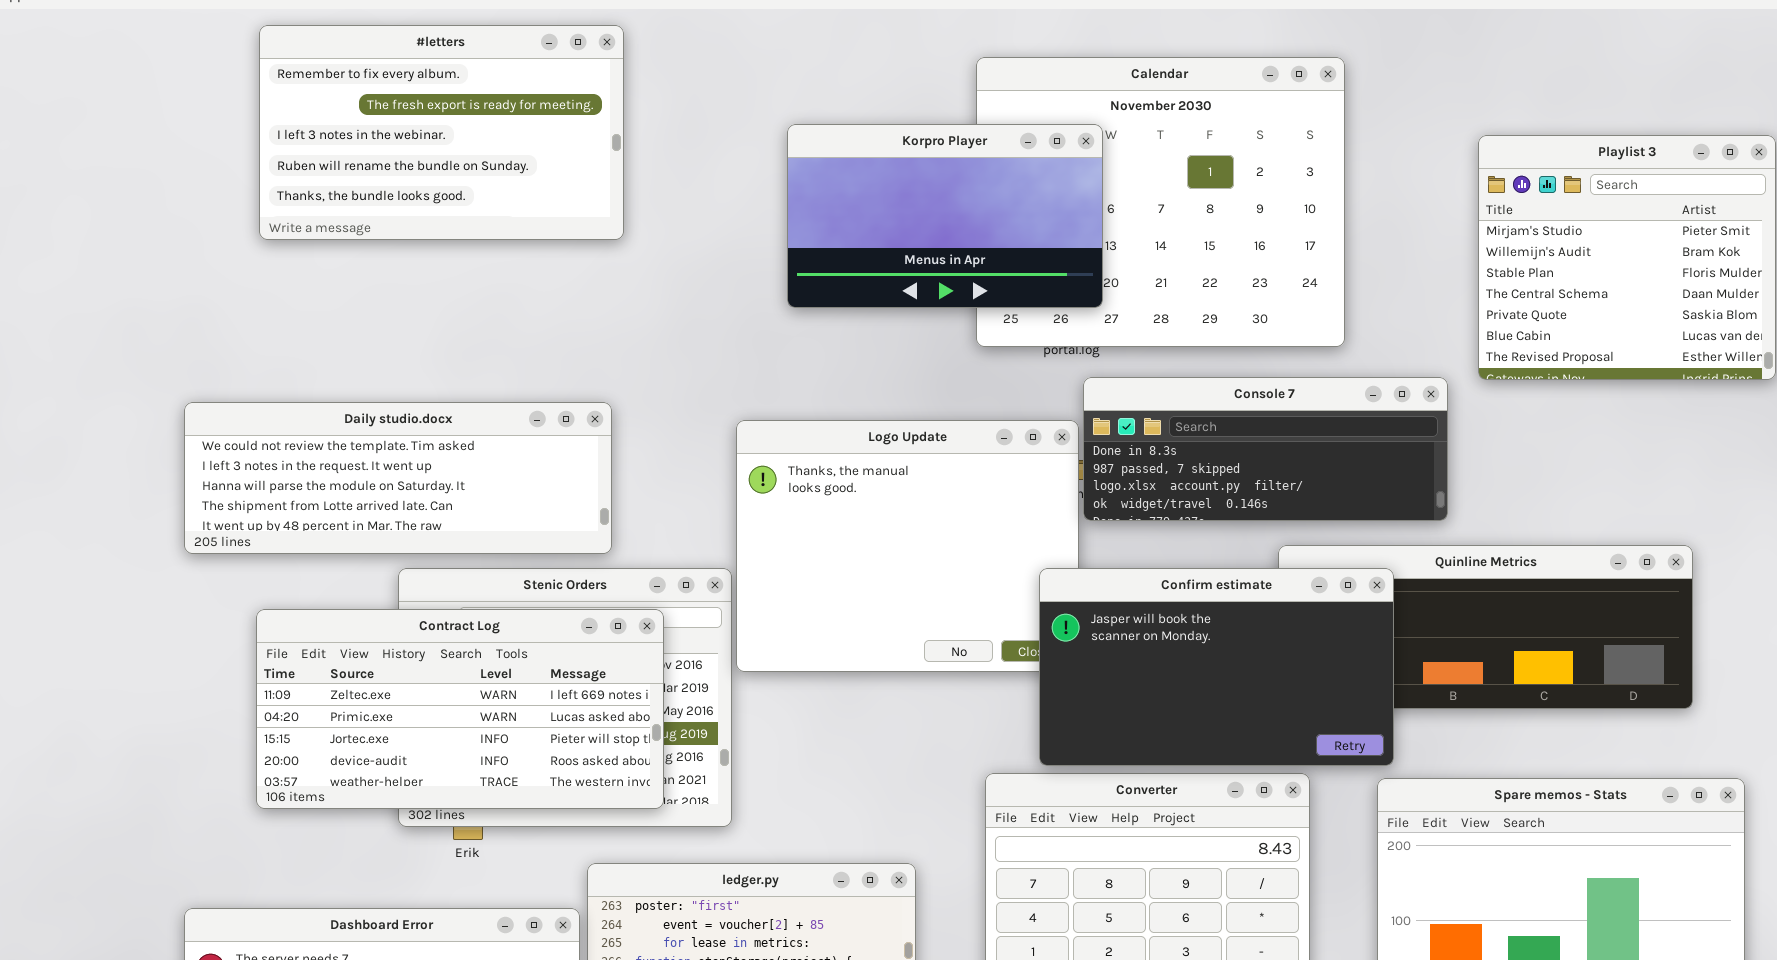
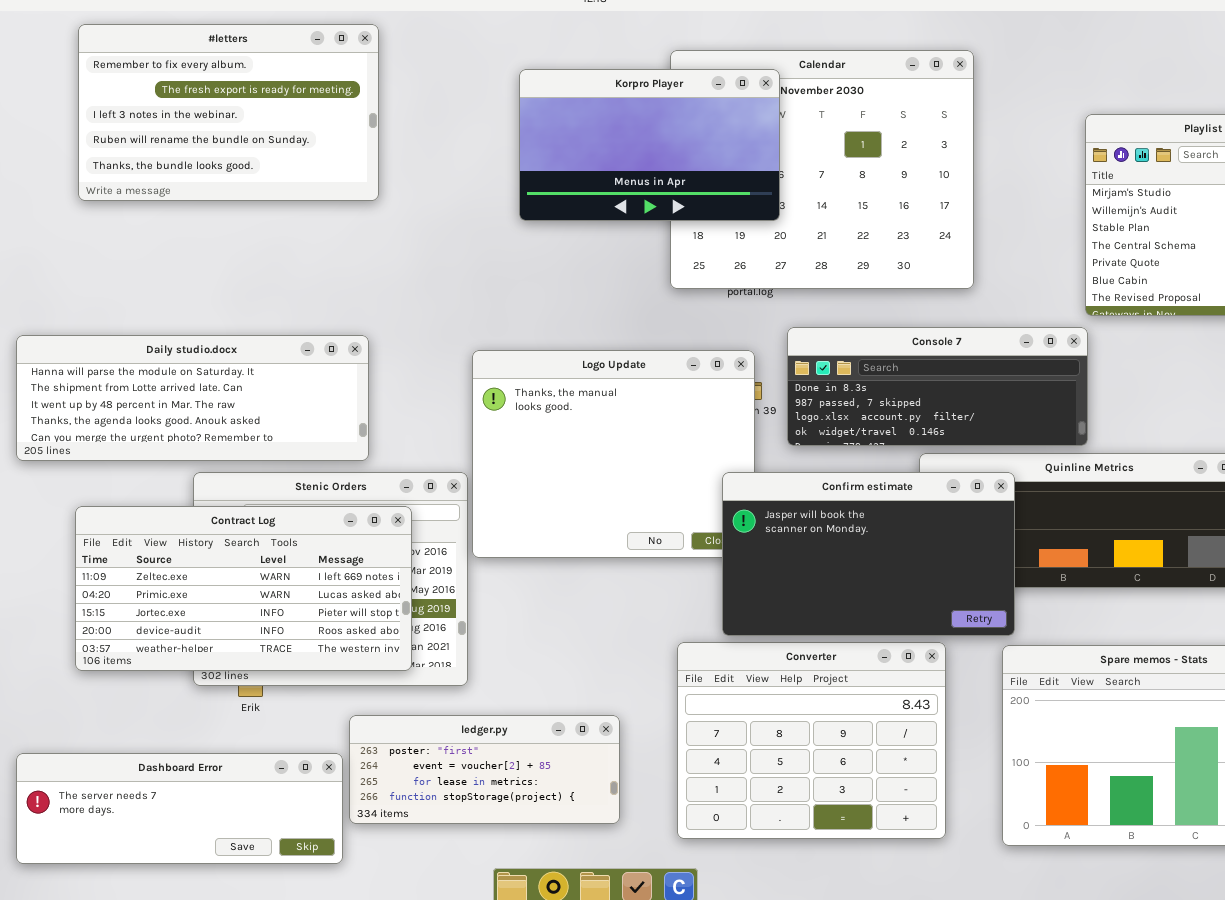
Korpro Player: [787,124,1103,308] -> [519,69,780,221], moved
Console 7: [1083,377,1448,521] -> [787,327,1088,446], moved
Daily studio.docx: [184,402,612,554] -> [16,335,369,461], scrolled down 2 rows

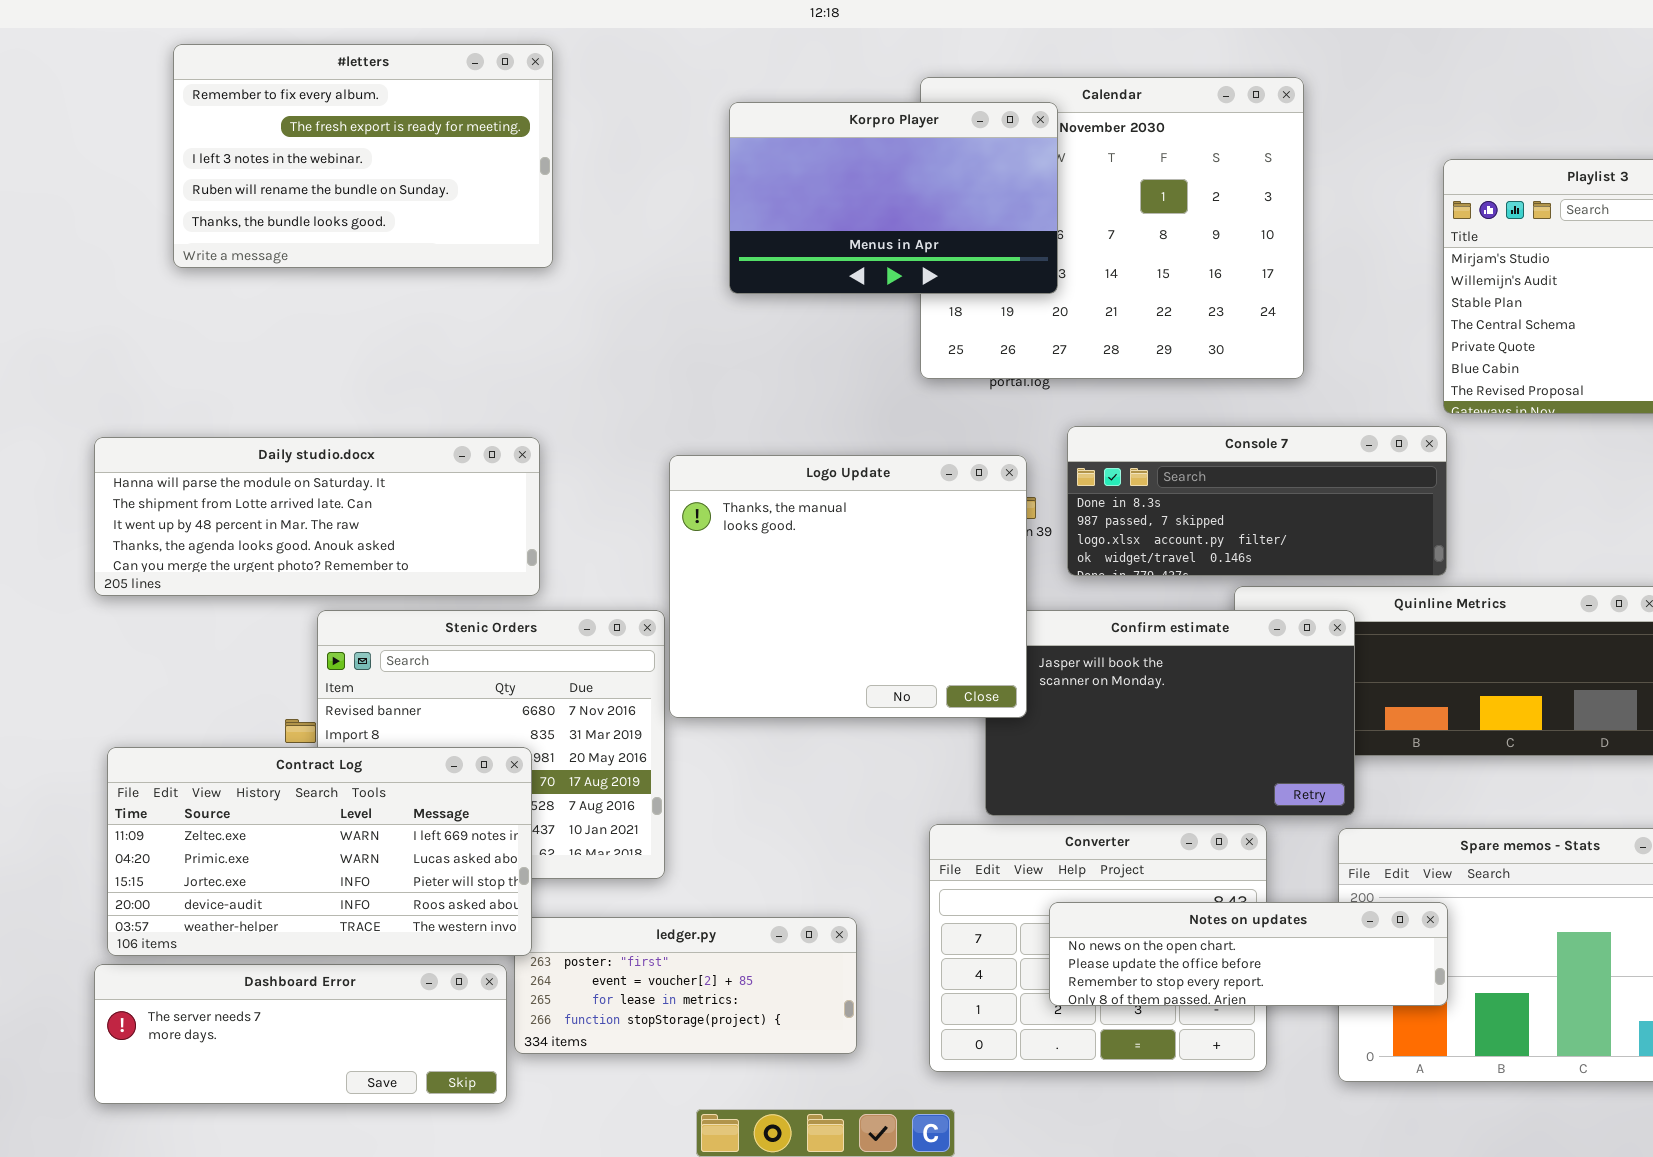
Logo Update: [472,350,755,558] -> [669,455,1027,718], raised
Contract Log: [75,506,412,671] -> [107,747,532,956], moved
Notes on updates: none -> [1049,902,1448,1006], opened

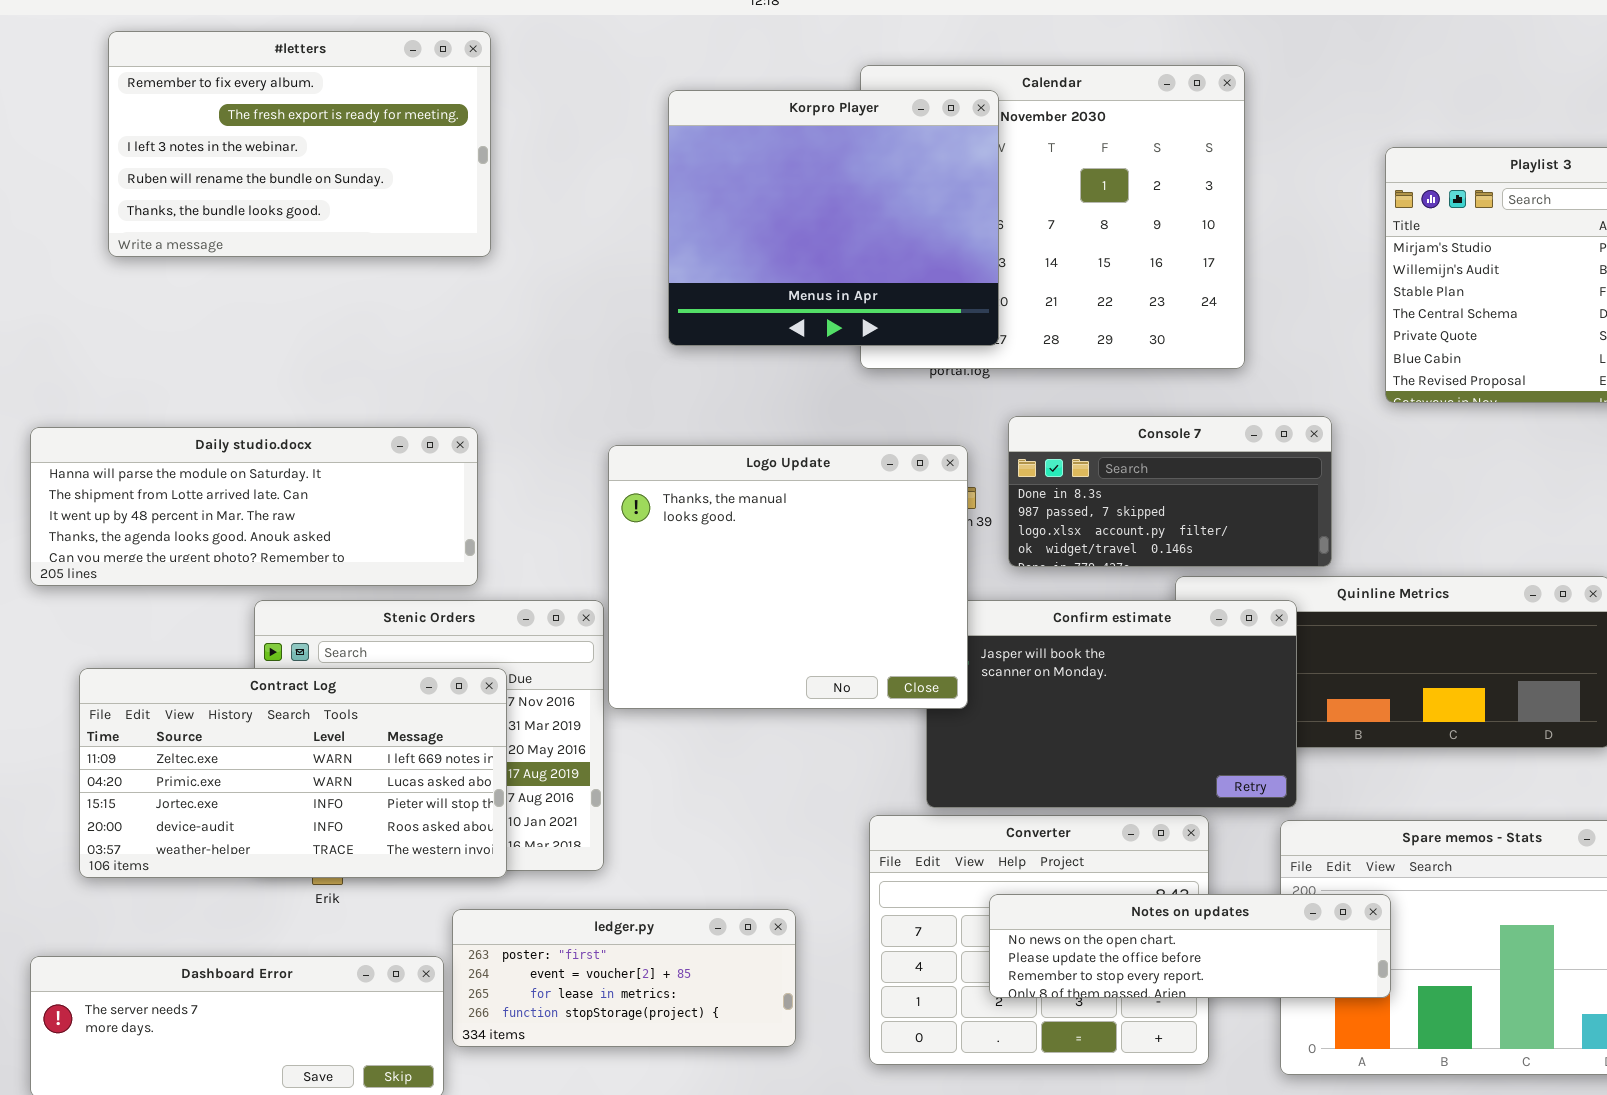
Korpro Player: [729,102,1058,294] -> [668,90,999,346], resized
Console 7: [1067,426,1447,576] -> [1008,416,1332,567], resized
Contract Log: [107,747,532,956] -> [79,668,507,878], moved

